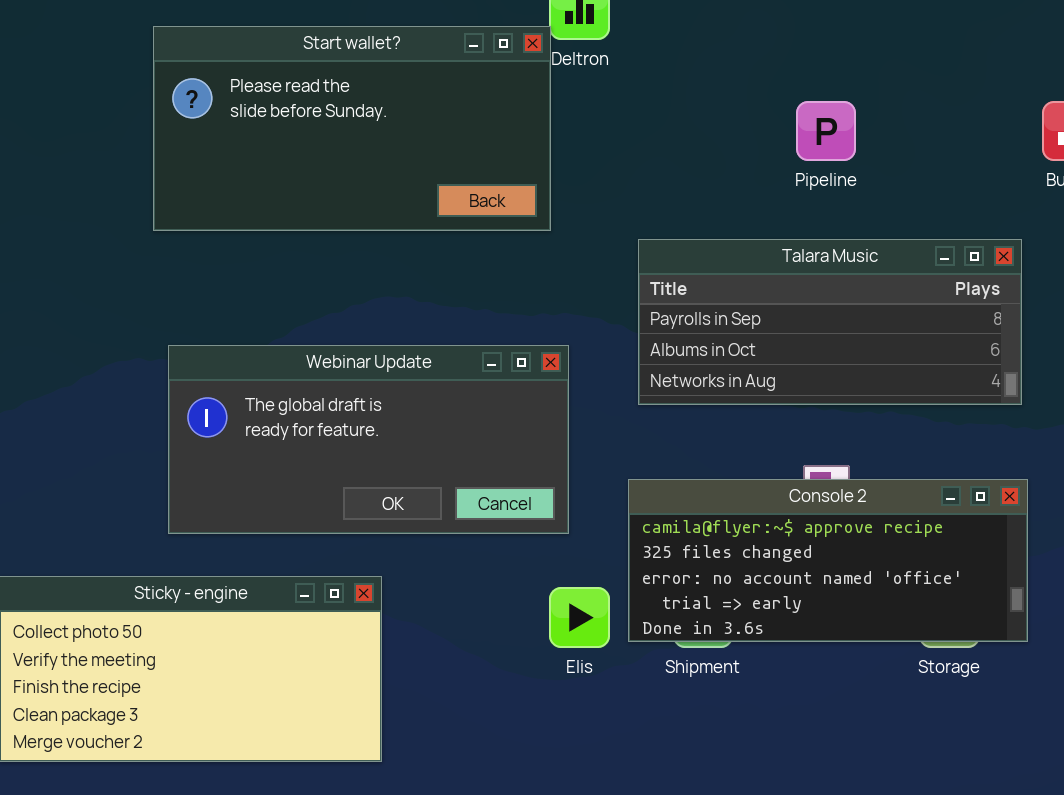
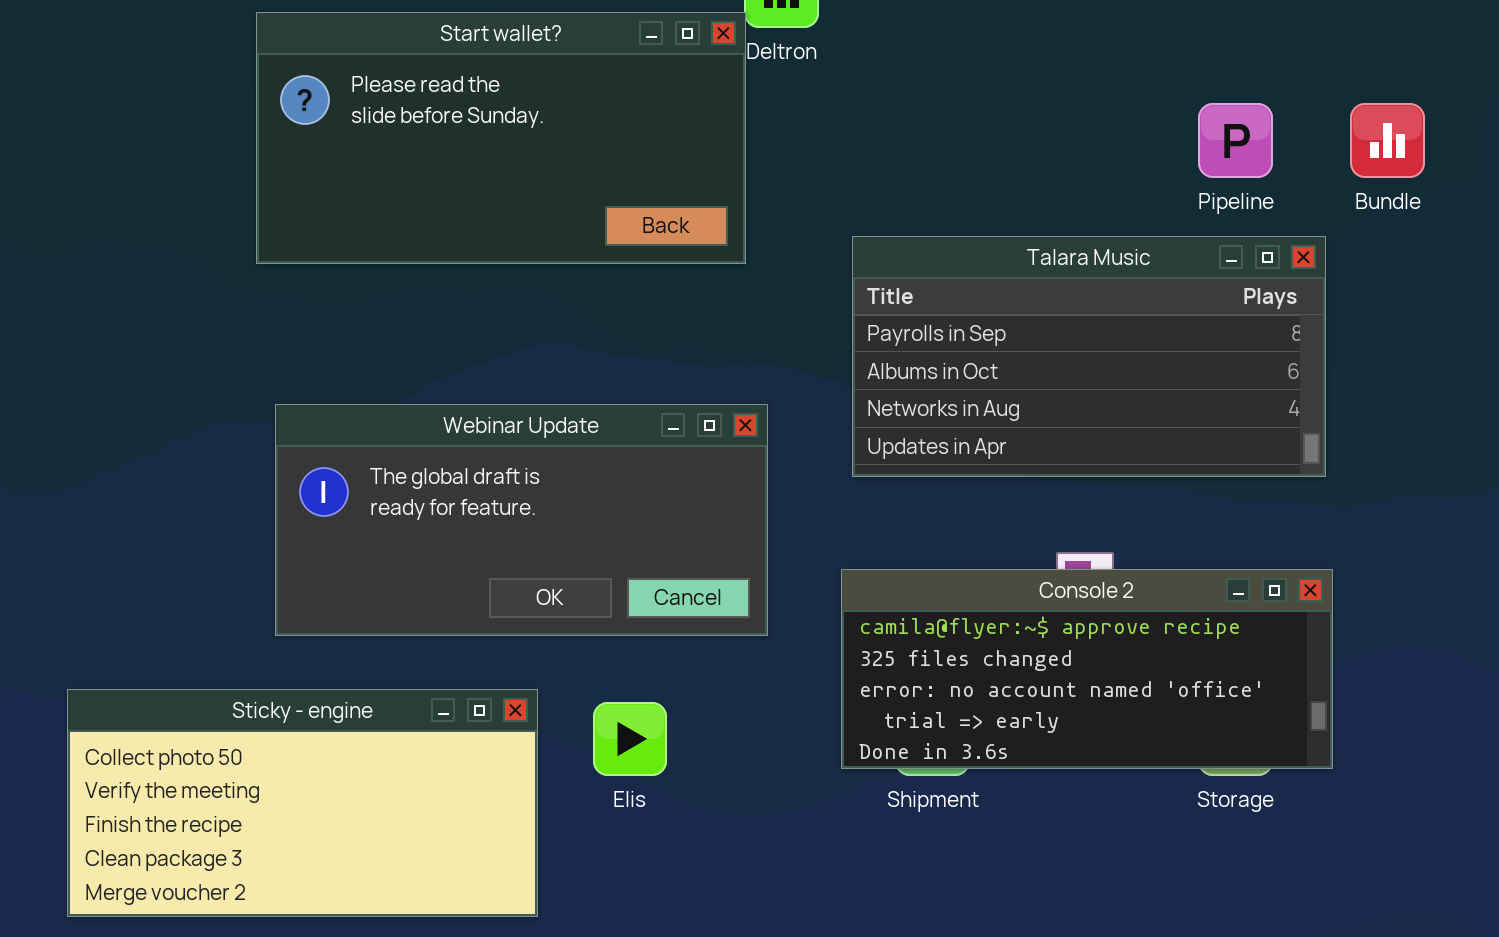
Pipeline: [796,101,856,161] -> [1198,103,1273,178], moved
Talara Music: [638,239,1022,405] -> [852,236,1326,477], resized
Elis: [549,587,610,648] -> [593,702,667,776], moved

